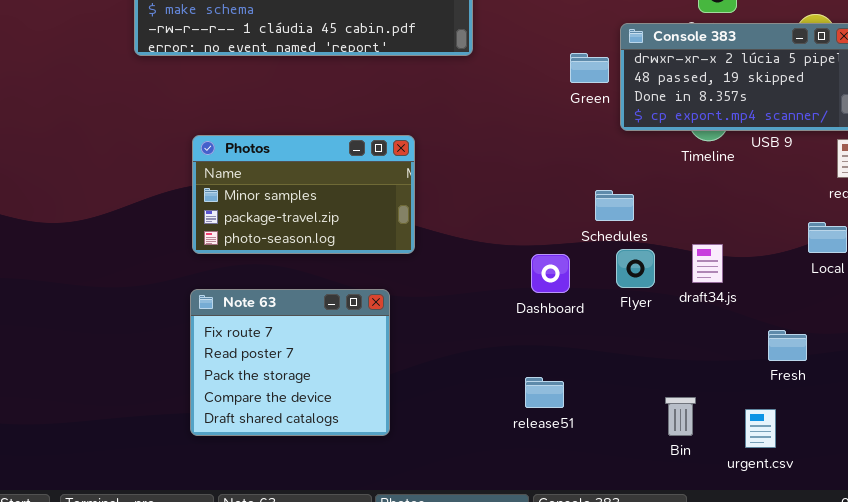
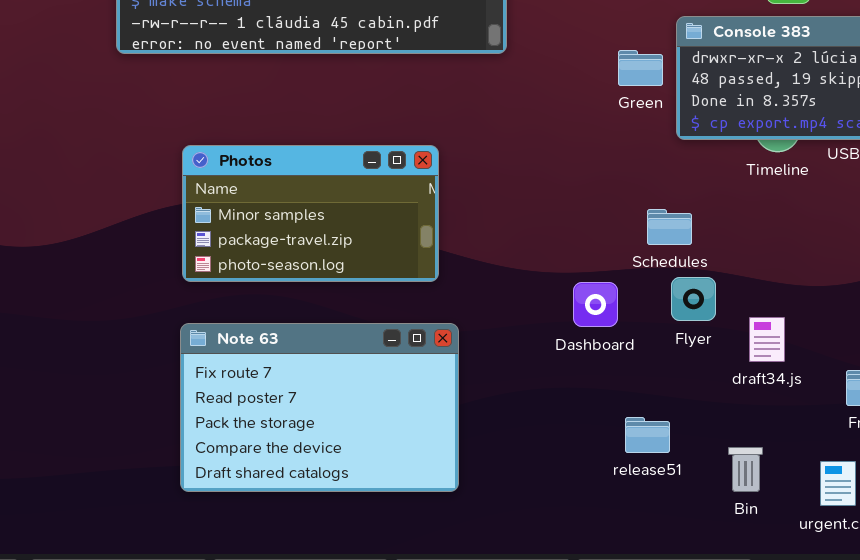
draft34.js: [692,244,723,283] -> [749,317,785,362], moved
Note 63: [190,289,390,436] -> [180,323,459,492], resized
release51: [525,377,564,408] -> [625,417,670,453], moved

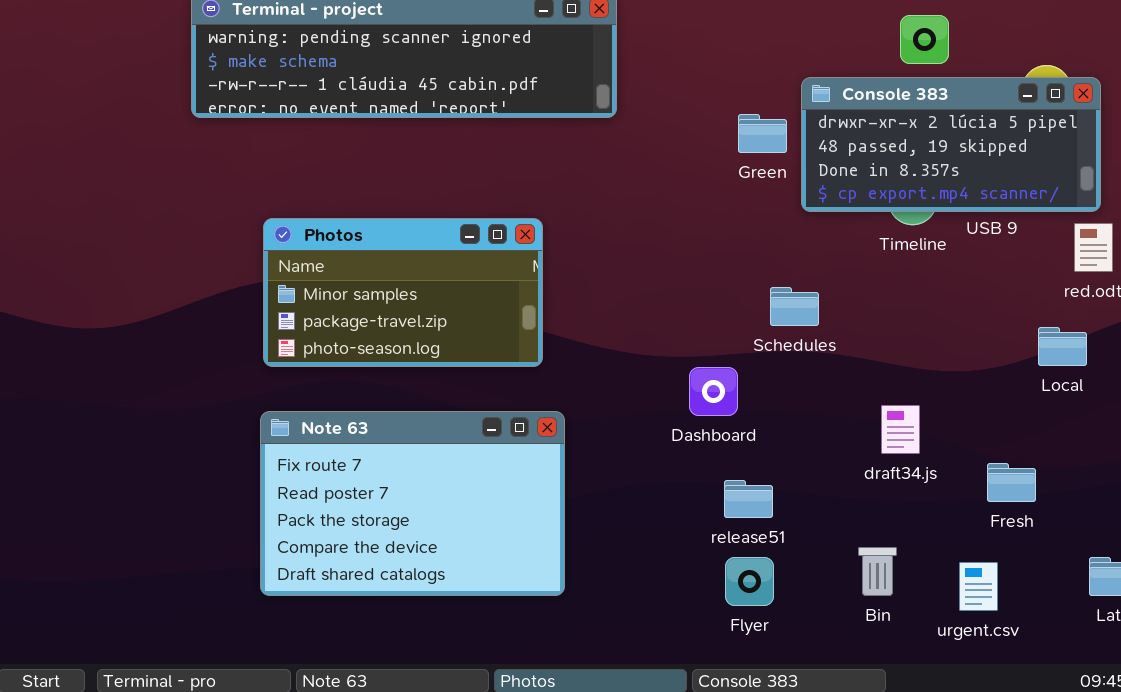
Flyer: [671,277,716,321] -> [725,557,774,606], moved
release51: [625,417,670,453] -> [724,480,773,518], moved

